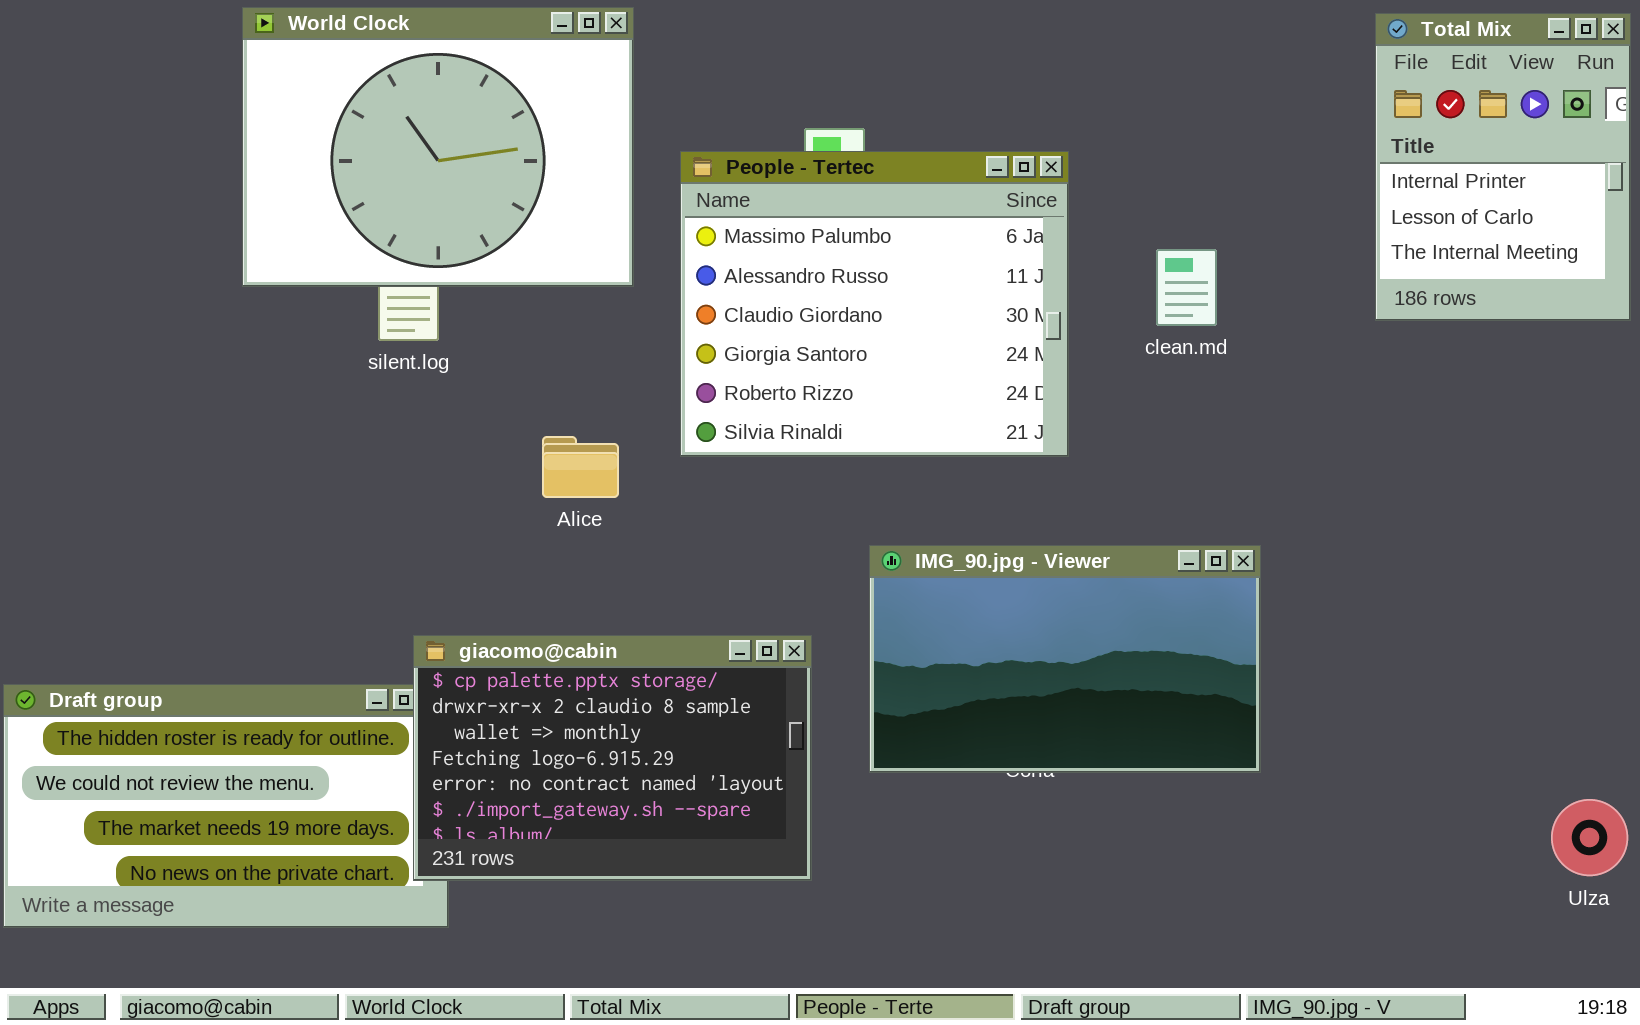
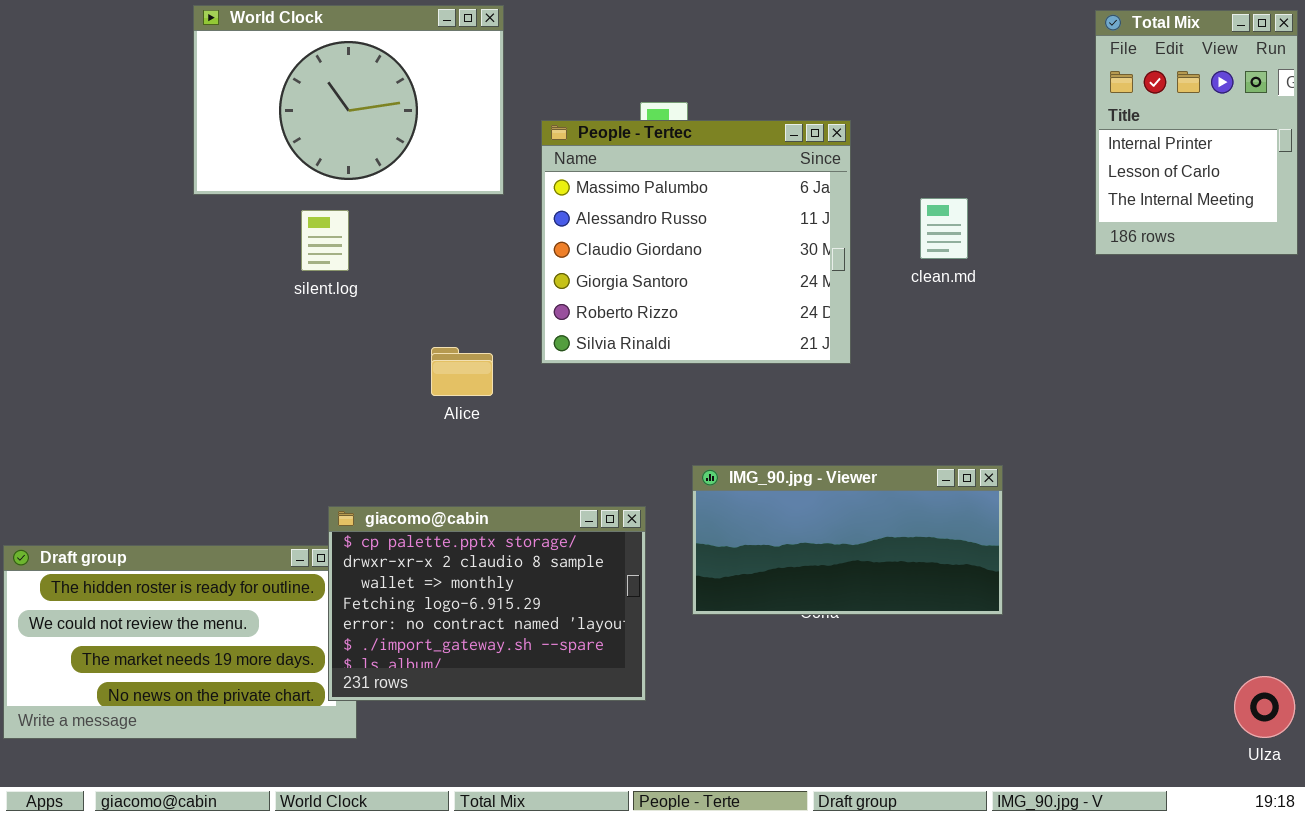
World Clock: [242,7,634,287] -> [193,5,504,195], resized
IMG_90.jpg - Viewer: [869,545,1261,773] -> [692,465,1003,615], resized
Ulza: [1551,799,1628,876] -> [1234,676,1295,738], moved

